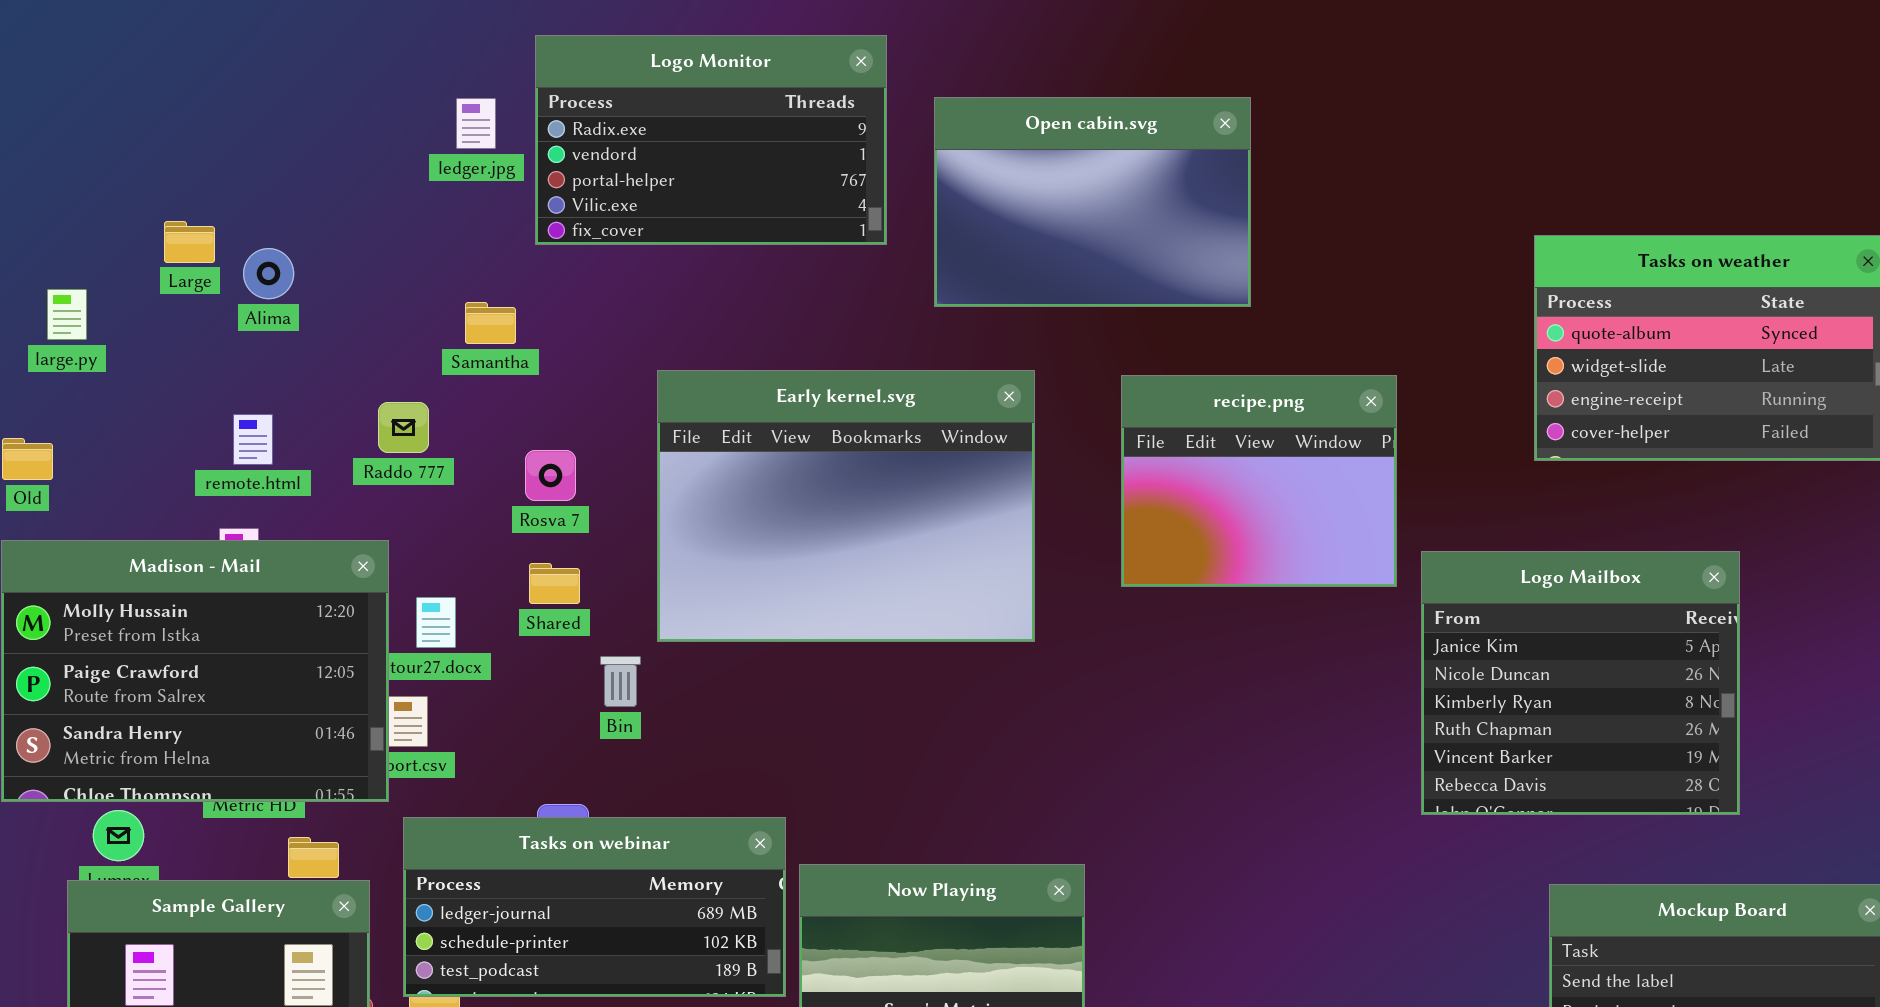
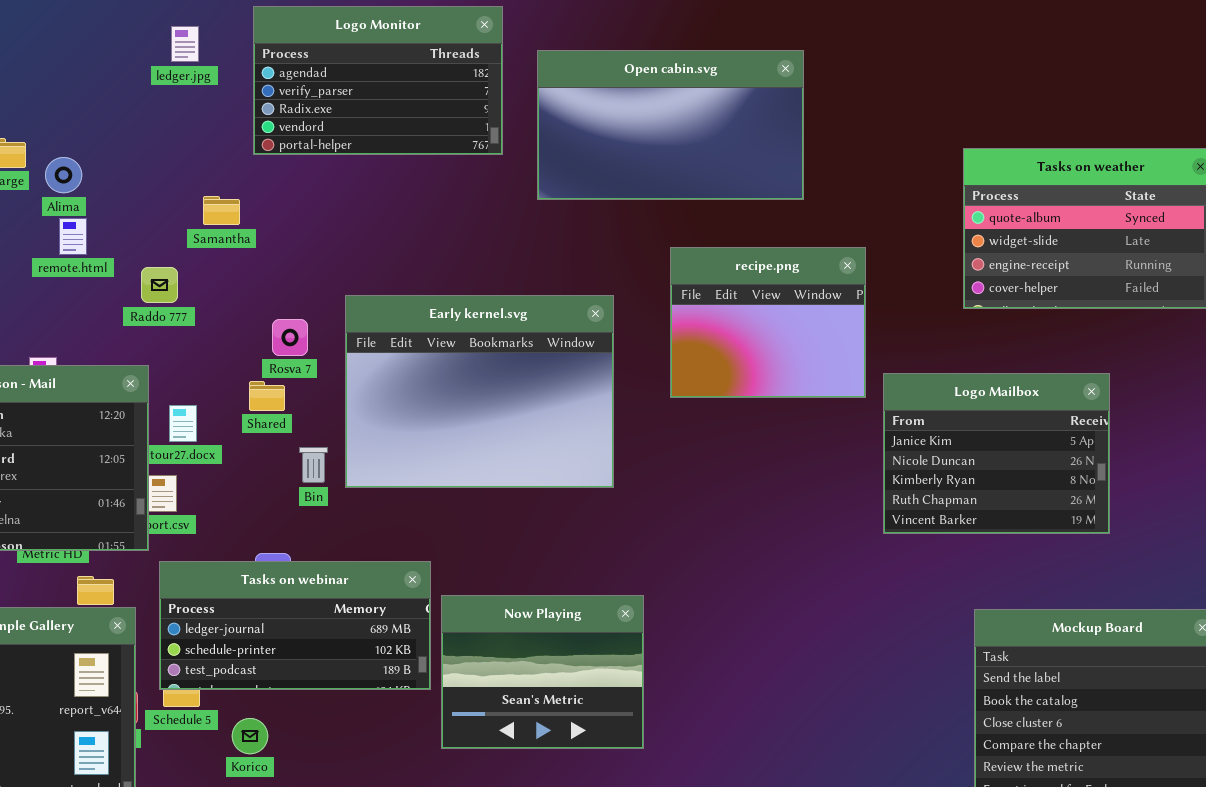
Logo Monitor: [535,35,887,245] -> [253,6,503,155], scrolled up 2 rows
Open cabin.svg: [934,97,1251,307] -> [537,50,804,200], resized
ledger.jpg: [456,98,496,149] -> [171,26,199,62], moved
Early kernel.svg: [657,370,1035,642] -> [345,295,614,488], moved
remote.html: [233,414,273,465] -> [59,218,87,255], moved
Rosva 7: [525,450,576,501] -> [272,319,308,356], moved
Logo Mailbox: [1421,551,1740,815] -> [883,373,1110,534], resized

